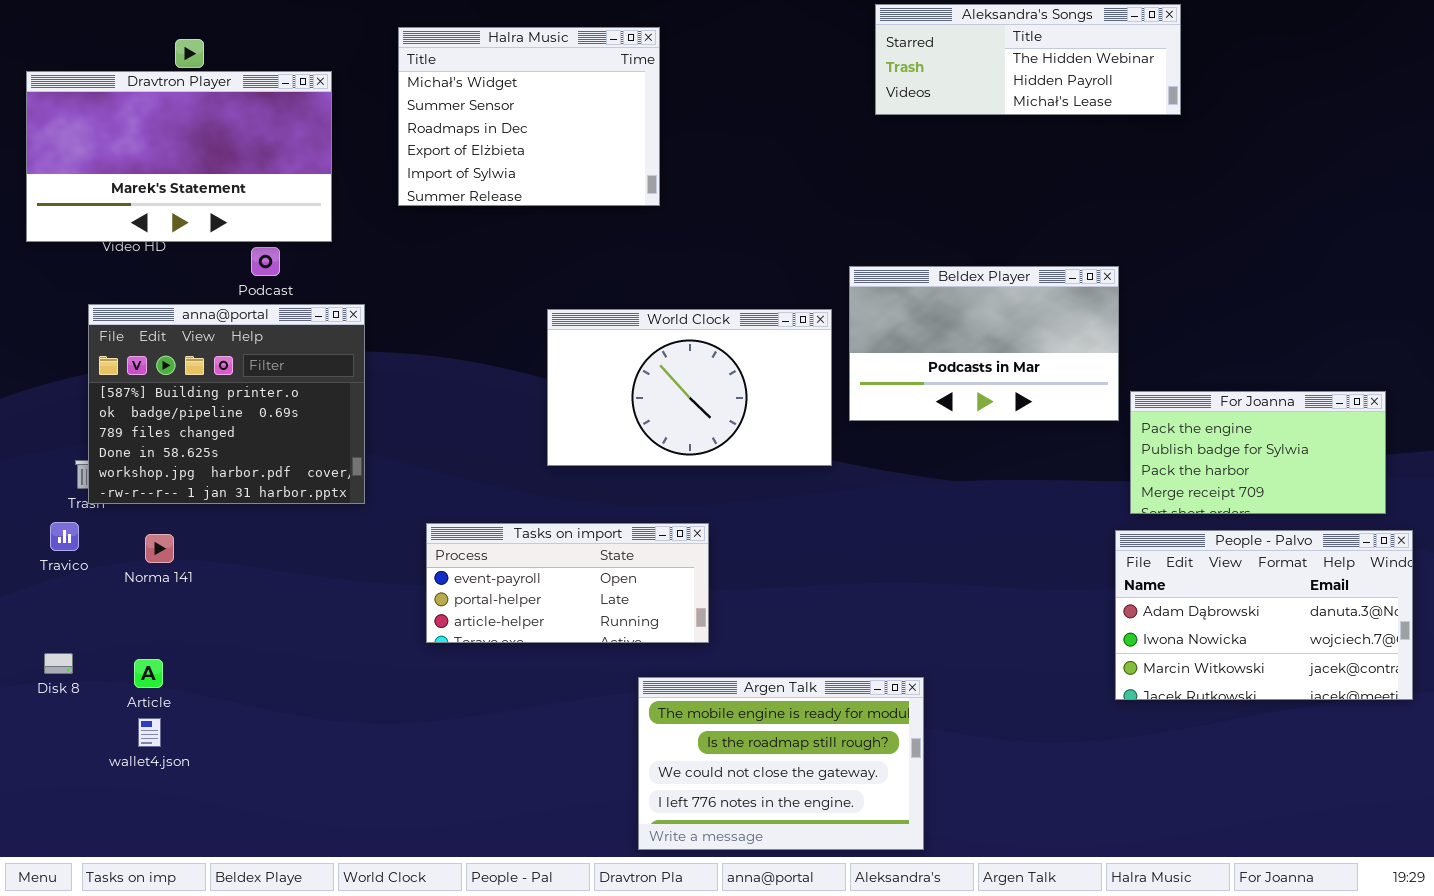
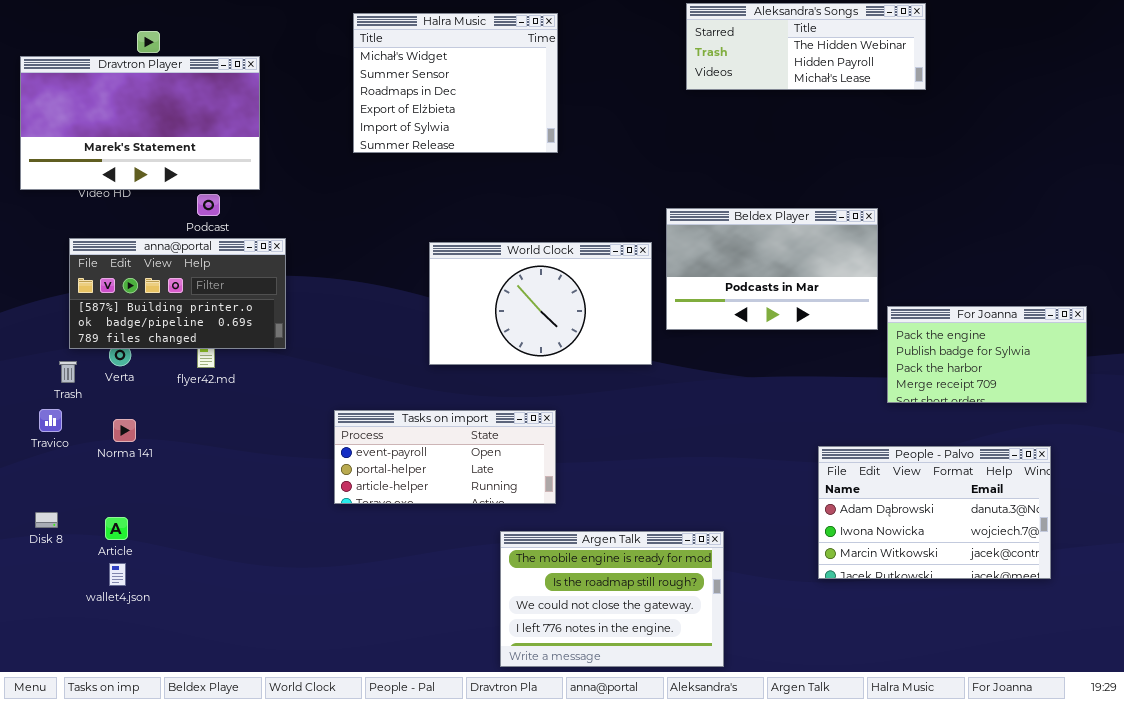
Halra Music: [398,27,660,206] -> [353,13,558,153], moved
anna@portal: [88,304,365,504] -> [69,238,286,349], resized
People - Palvo: [1115,530,1413,700] -> [818,446,1051,579], moved

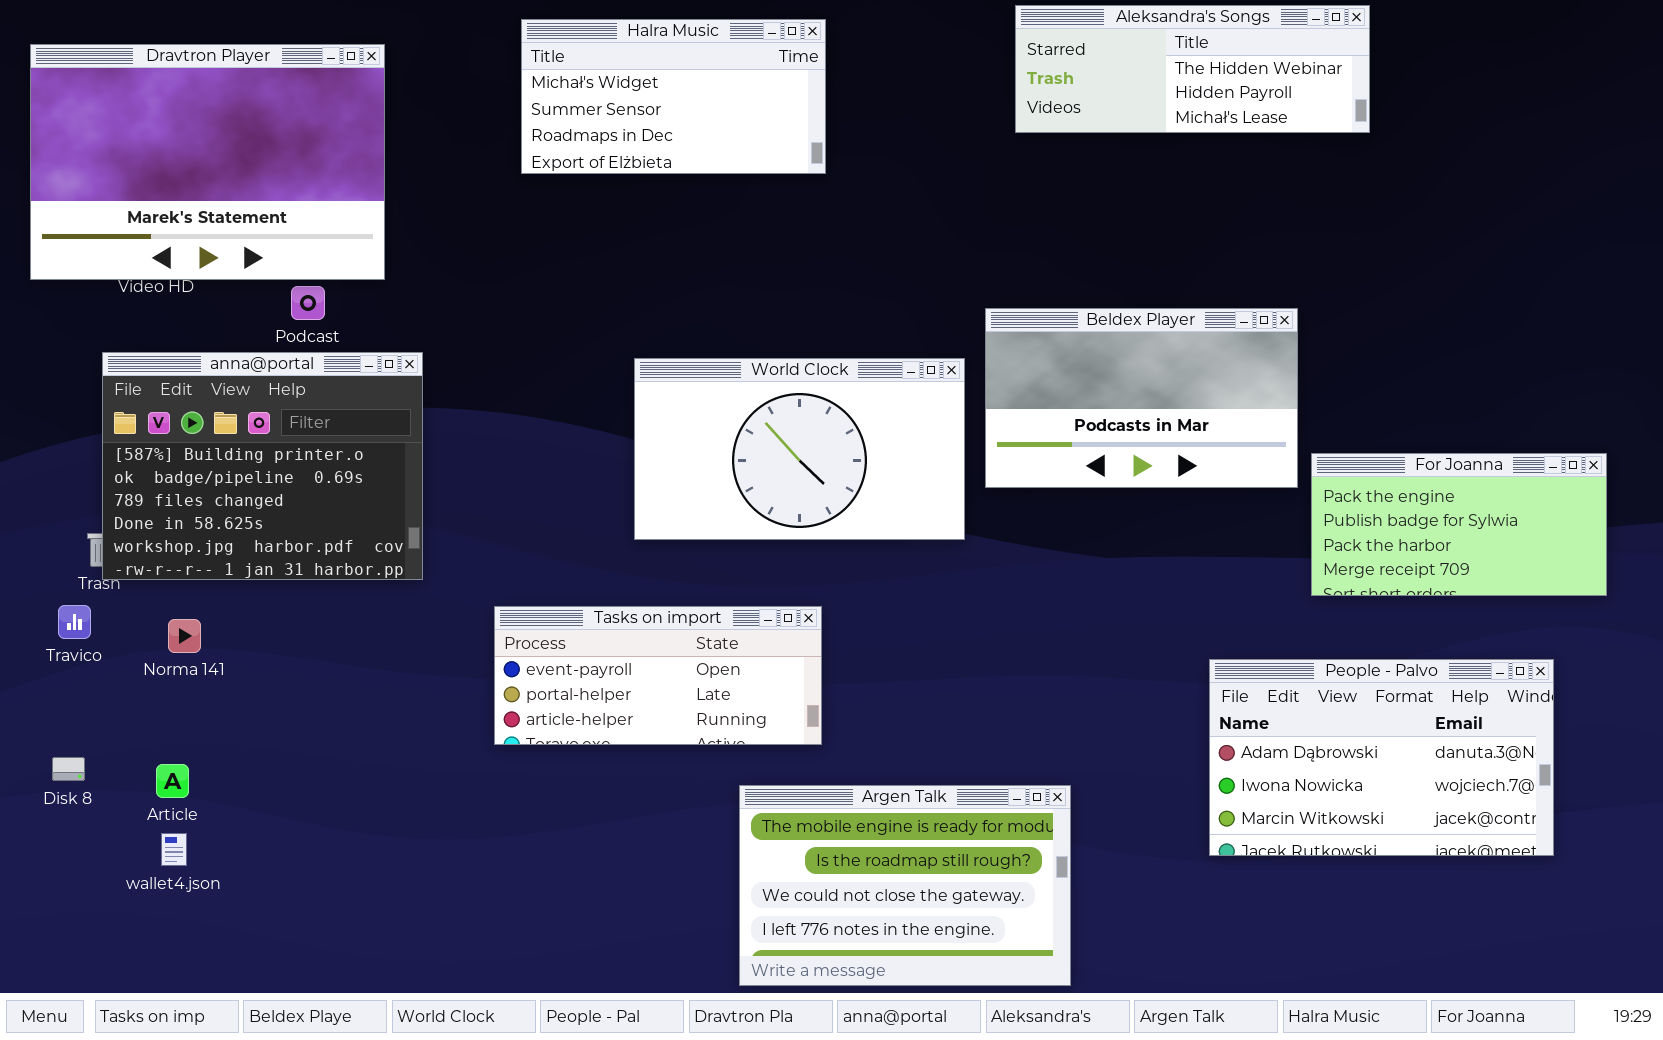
Halra Music: [353,13,558,153] -> [521,19,826,174], resized
Dravtron Player: [20,56,260,190] -> [30,44,385,280], resized
anna@portal: [69,238,286,349] -> [102,352,423,580], resized

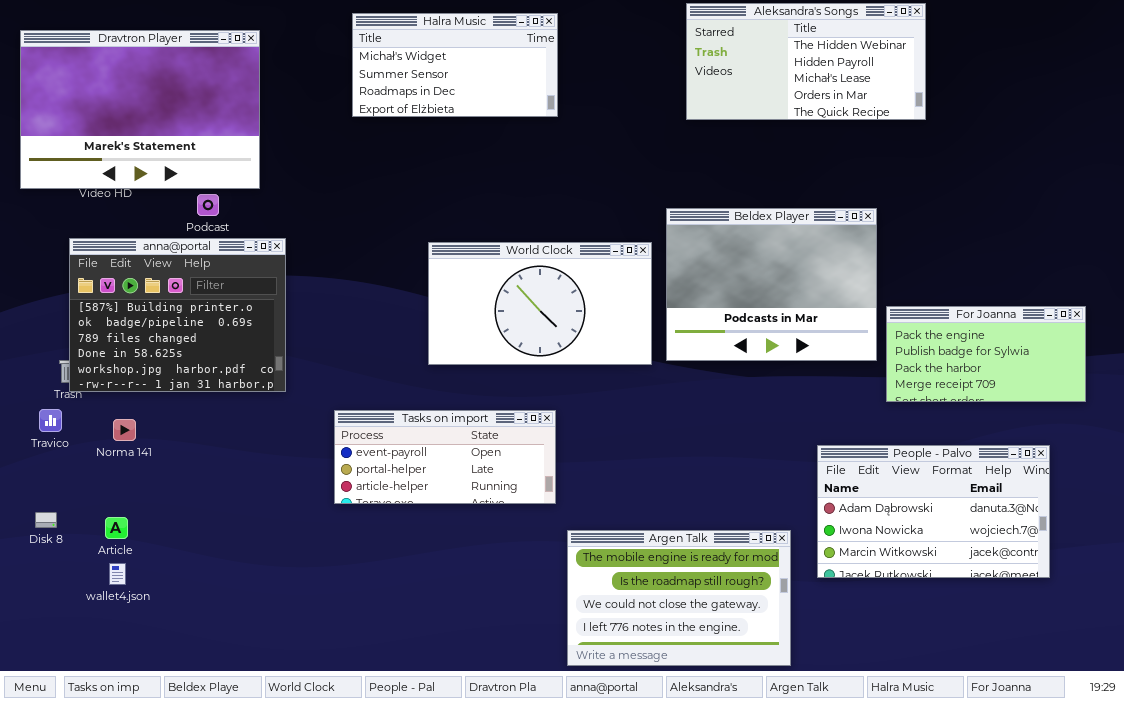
Aleksandra's Songs: [1015,5,1370,133] -> [686,3,926,120], resized
Beldex Player: [985,308,1298,488] -> [666,208,877,361], resized
Argen Talk: [739,785,1071,986] -> [567,530,791,666], moved

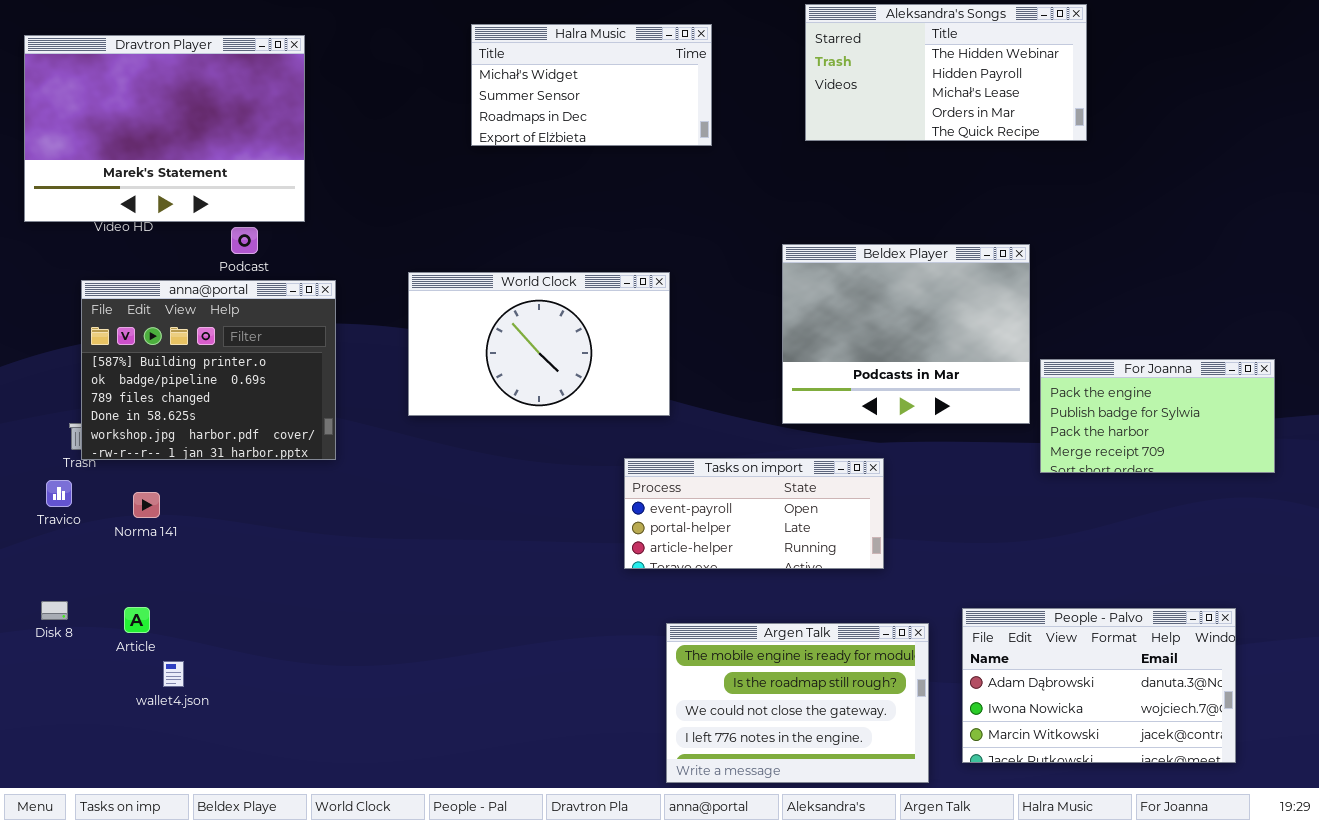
Halra Music: [352,13,558,117] -> [471,24,712,146], moved
World Clock: [428,242,652,365] -> [408,272,670,416], moved
Tasks on import: [334,410,556,504] -> [624,458,884,569], moved
People - Palvo: [817,445,1050,578] -> [962,608,1236,763], moved
wallet4.json: [109,563,126,585] -> [163,661,184,687], moved

